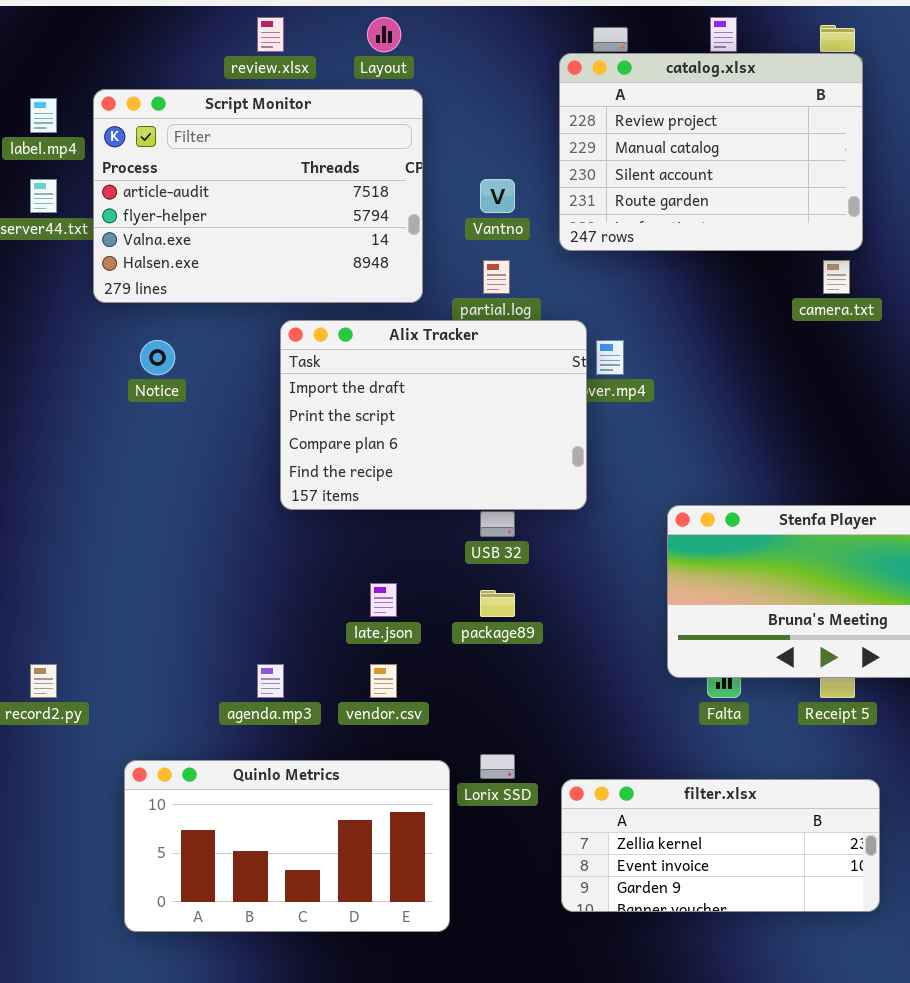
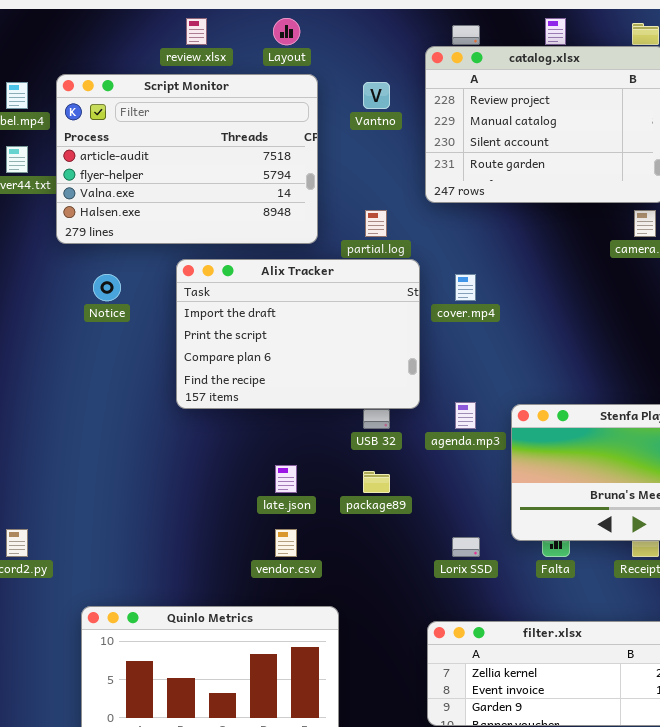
Vantno: [480,179,515,213] -> [363,82,390,109], moved
Alix Tracker: [280,320,587,510] -> [176,259,420,409], moved
agenda.mp3: [257,664,284,698] -> [455,402,476,429], moved
Lorix SSD: [480,754,515,779] -> [452,537,480,557], moved

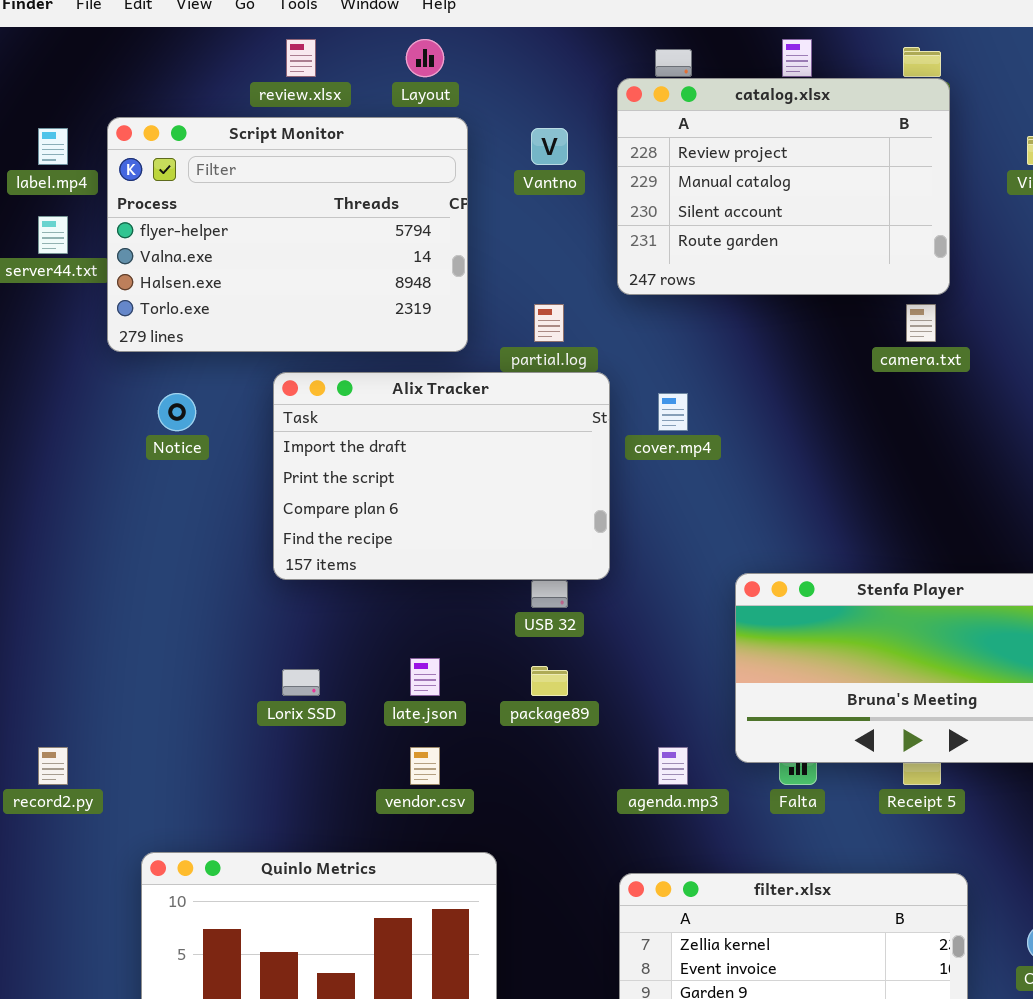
Script Monitor: [56,74,318,244] -> [107,117,468,352], scrolled down 1 row
agenda.mp3: [455,402,476,429] -> [658,747,688,785], moved
Lorix SSD: [452,537,480,557] -> [282,669,320,696], moved

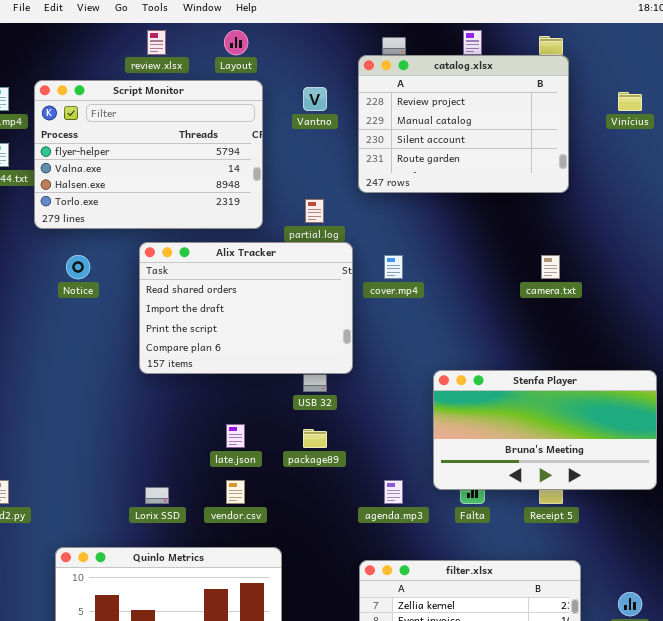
camera.txt: [906,304,936,342] -> [541,255,560,279], moved
Alix Tracker: [273,372,610,580] -> [139,242,353,374], scrolled up 1 row
Lorix SSD: [282,669,320,696] -> [145,487,169,504], moved

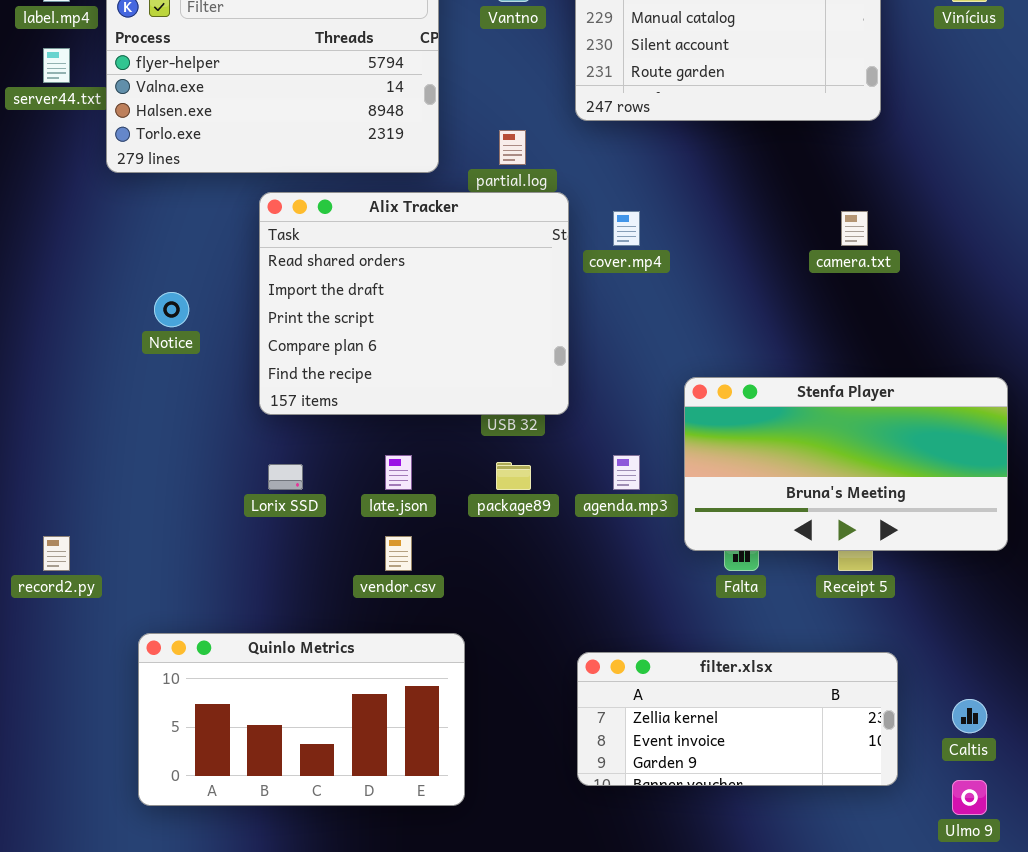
Alix Tracker: [139,242,353,374] -> [259,192,569,415], resized
Notice: [66,255,90,279] -> [154,292,189,327], moved
agenda.mp3: [384,480,403,504] -> [613,455,640,490], moved
Lorix SSD: [145,487,169,504] -> [268,464,303,490], moved

